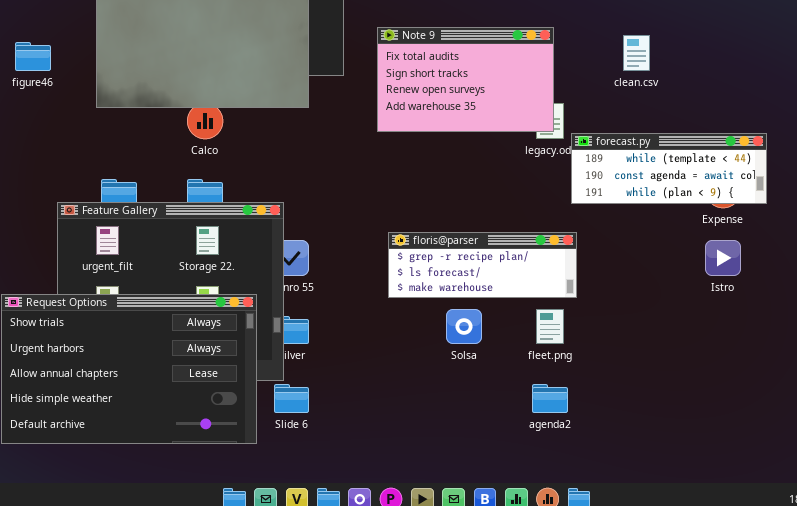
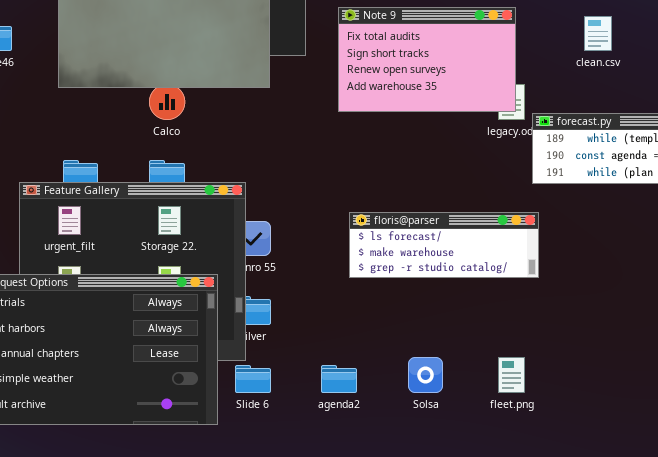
floris@parser: [388,232,577,298] -> [349,212,539,278], scrolled down 1 row
Solsa: [446,309,482,344] -> [408,357,443,393], moved
fleet.png: [536,309,564,344] -> [498,357,525,393], moved
agenda2: [532,384,568,413] -> [321,365,357,393], moved

